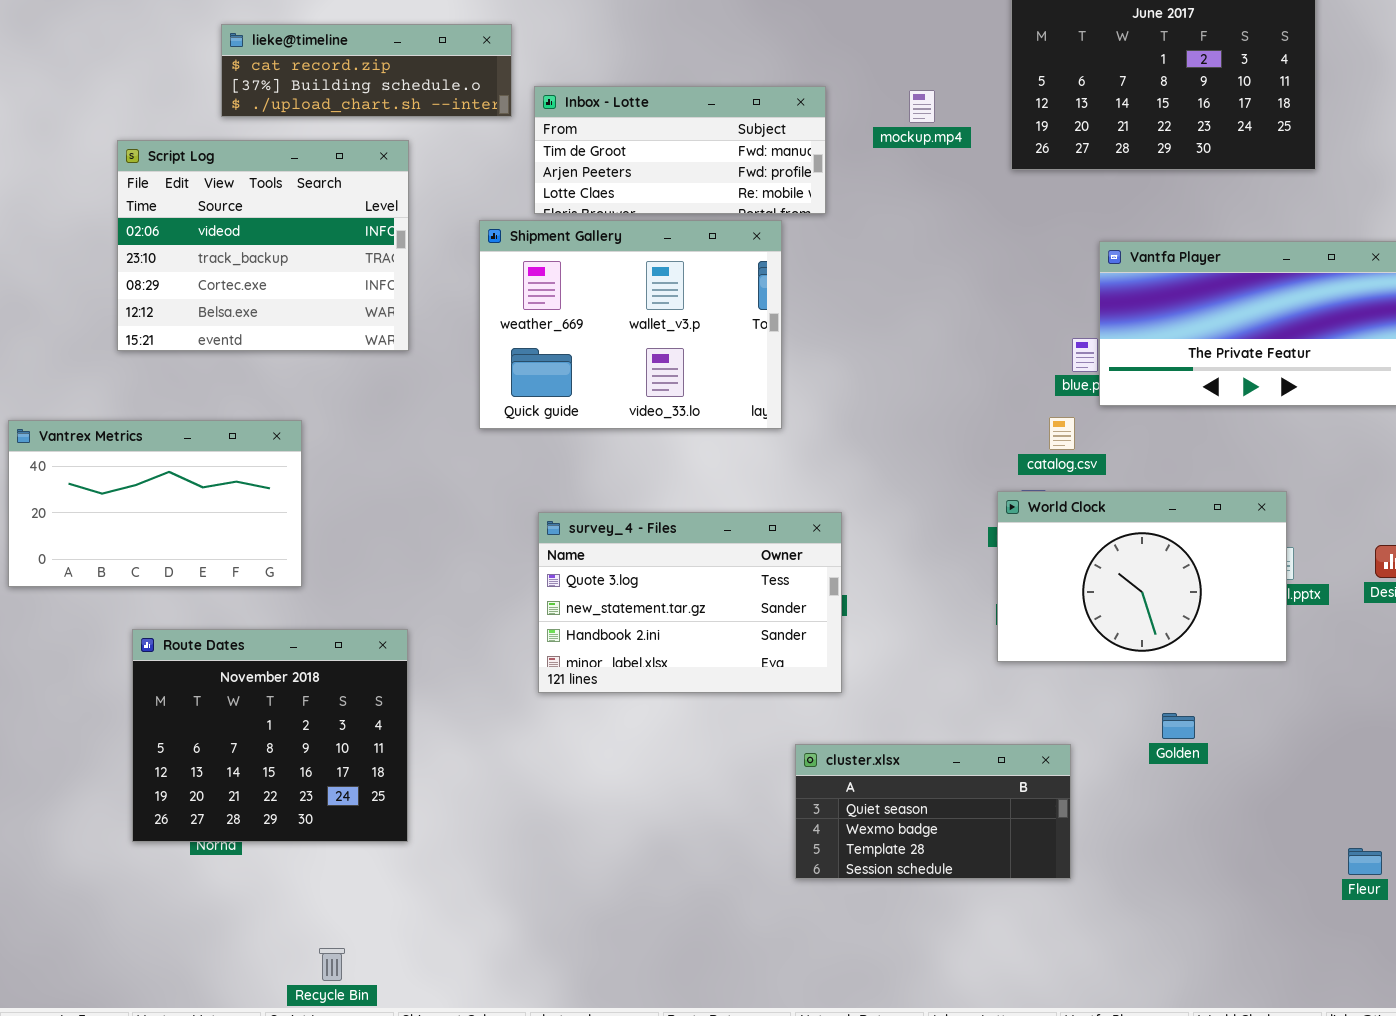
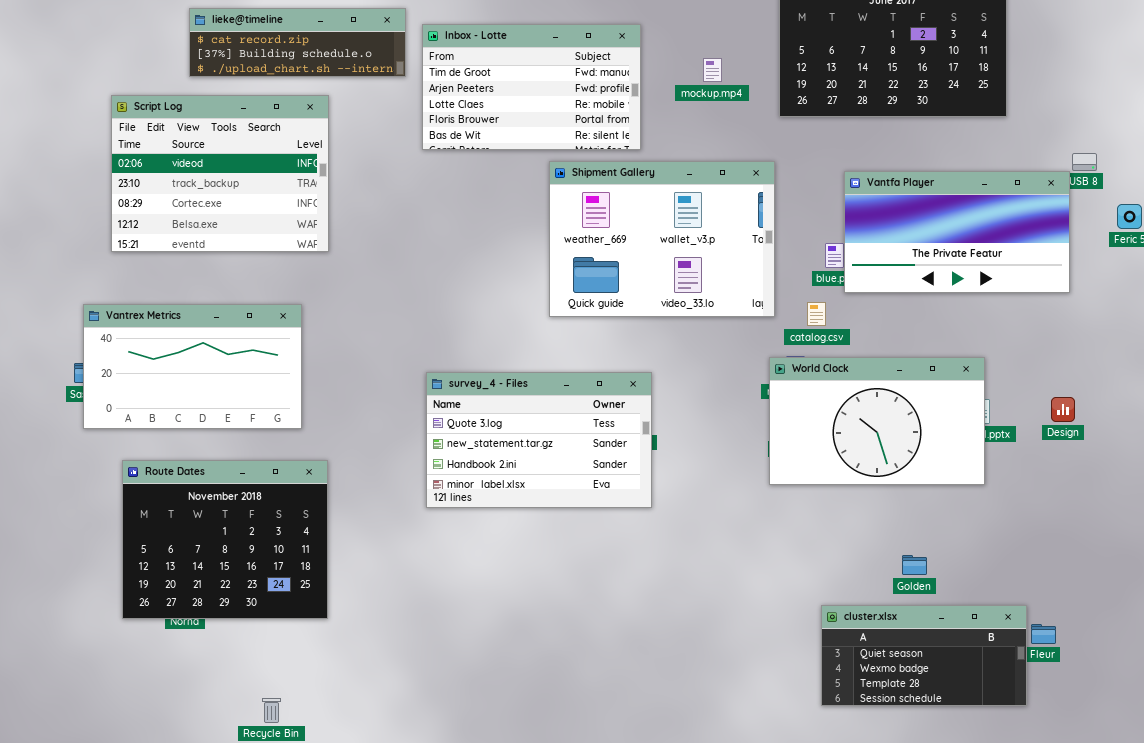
Inbox - Lotte: [534,86,826,214] -> [422,24,641,150], resized
Shipment Gallery: [479,220,782,429] -> [549,161,775,317], moved
Vantrex Metrics: [8,420,302,587] -> [83,304,302,429], moved
Golden: [1162,713,1195,739] -> [902,555,927,575], moved
cluster.xlsx: [795,744,1071,879] -> [821,605,1027,706], moved

